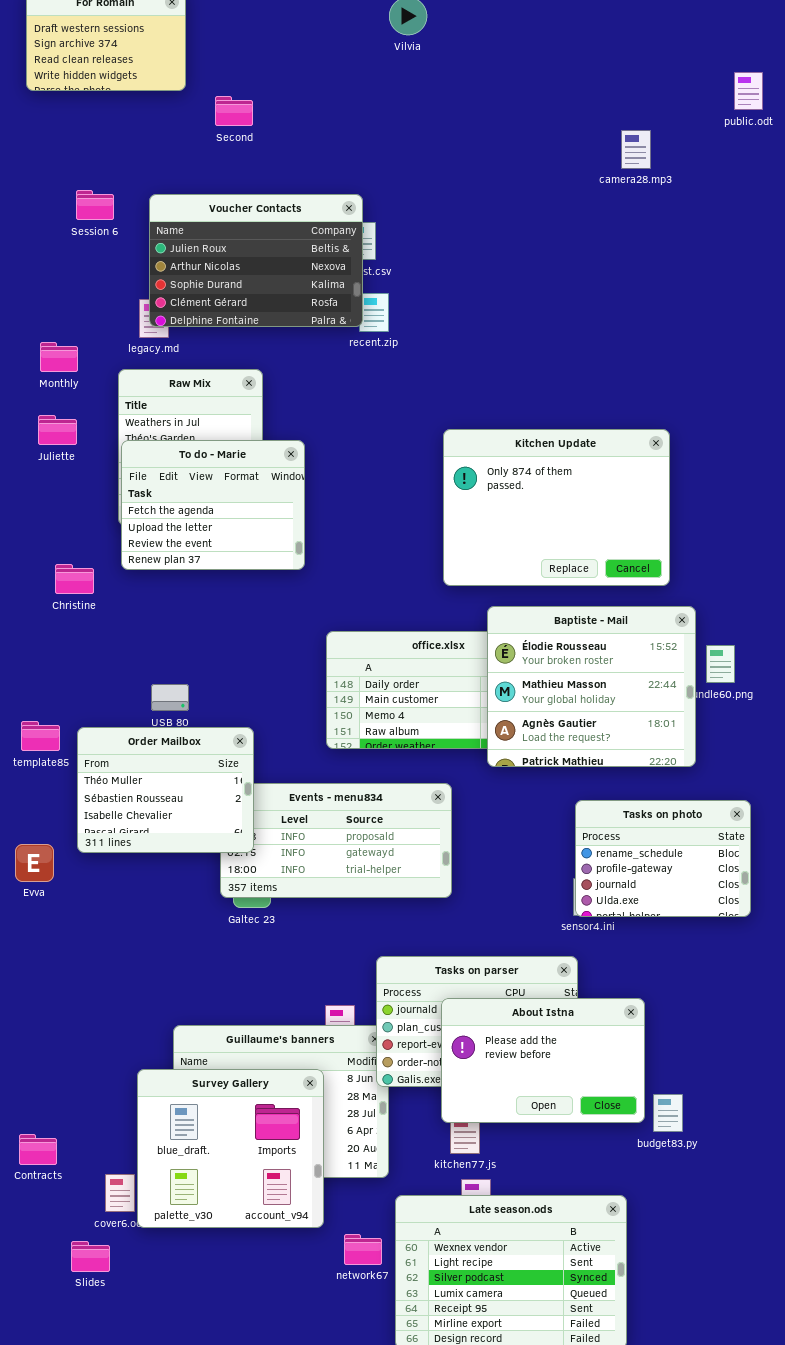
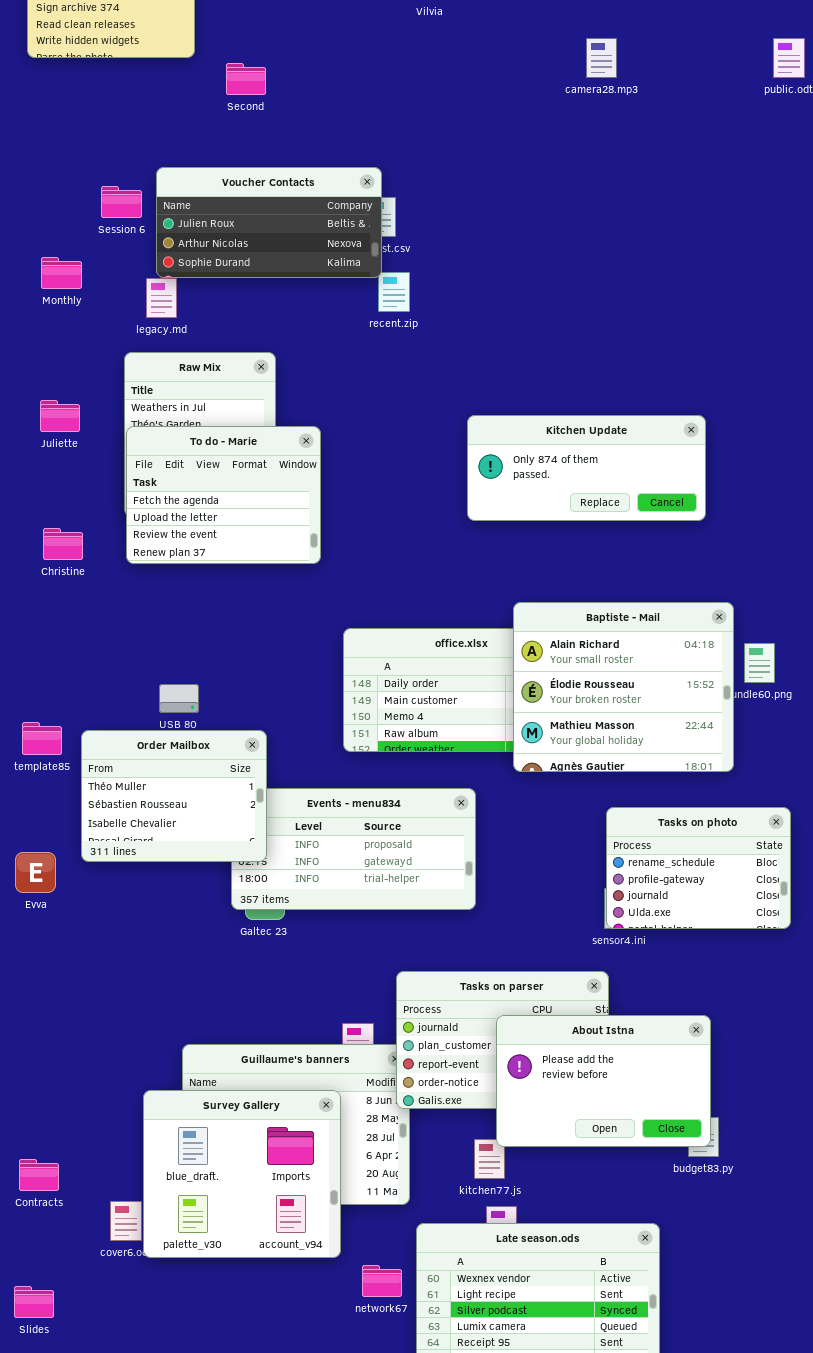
camera28.mp3: [621,130,651,169] -> [586,38,617,78], moved
Session 6: [76,190,114,220] -> [101,186,142,218], moved
Voucher Contacts: [149,194,363,327] -> [156,167,382,278], resized
Monthly: [40,342,78,372] -> [41,257,82,289], moved
Kitchen Update: [443,429,670,586] -> [467,415,706,521], resized
Christine: [55,564,94,594] -> [43,528,83,560], moved
Baptiste - Mail: [487,606,696,767] -> [513,602,734,772], scrolled up 1 row
About Istna: [441,998,645,1123] -> [496,1015,711,1147], moved
Slides: [71,1241,110,1272] -> [14,1286,54,1318], moved

